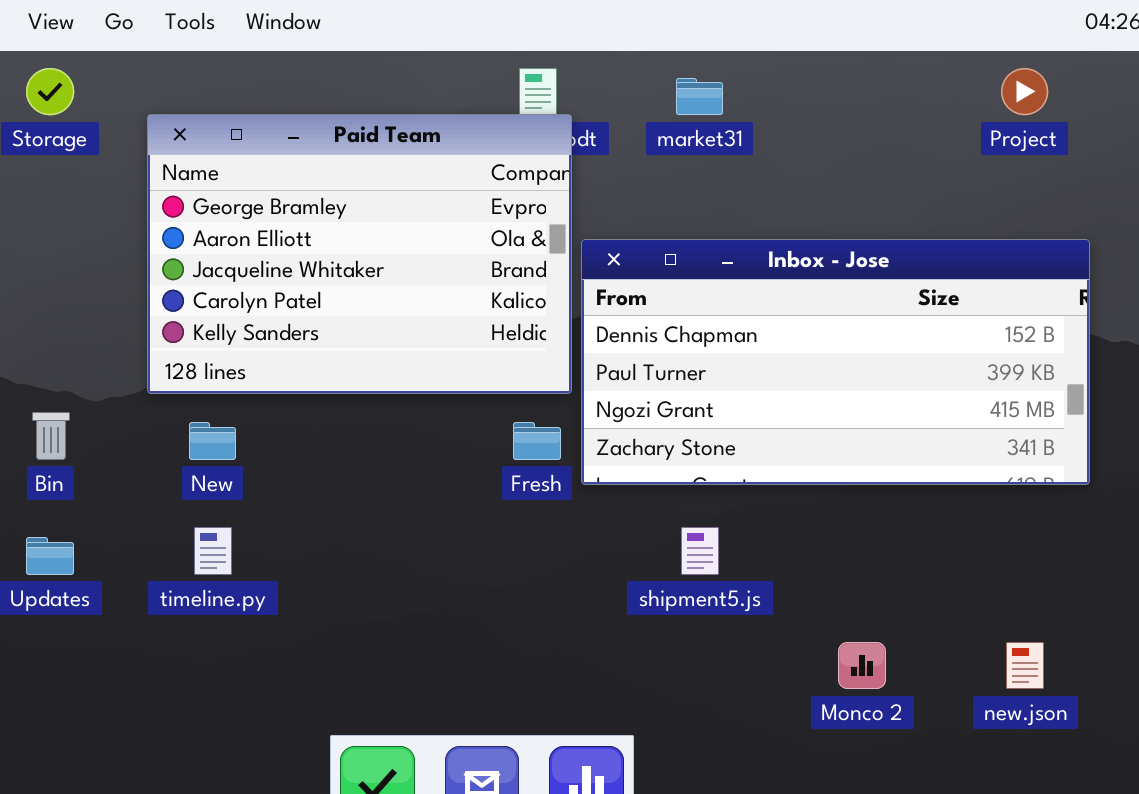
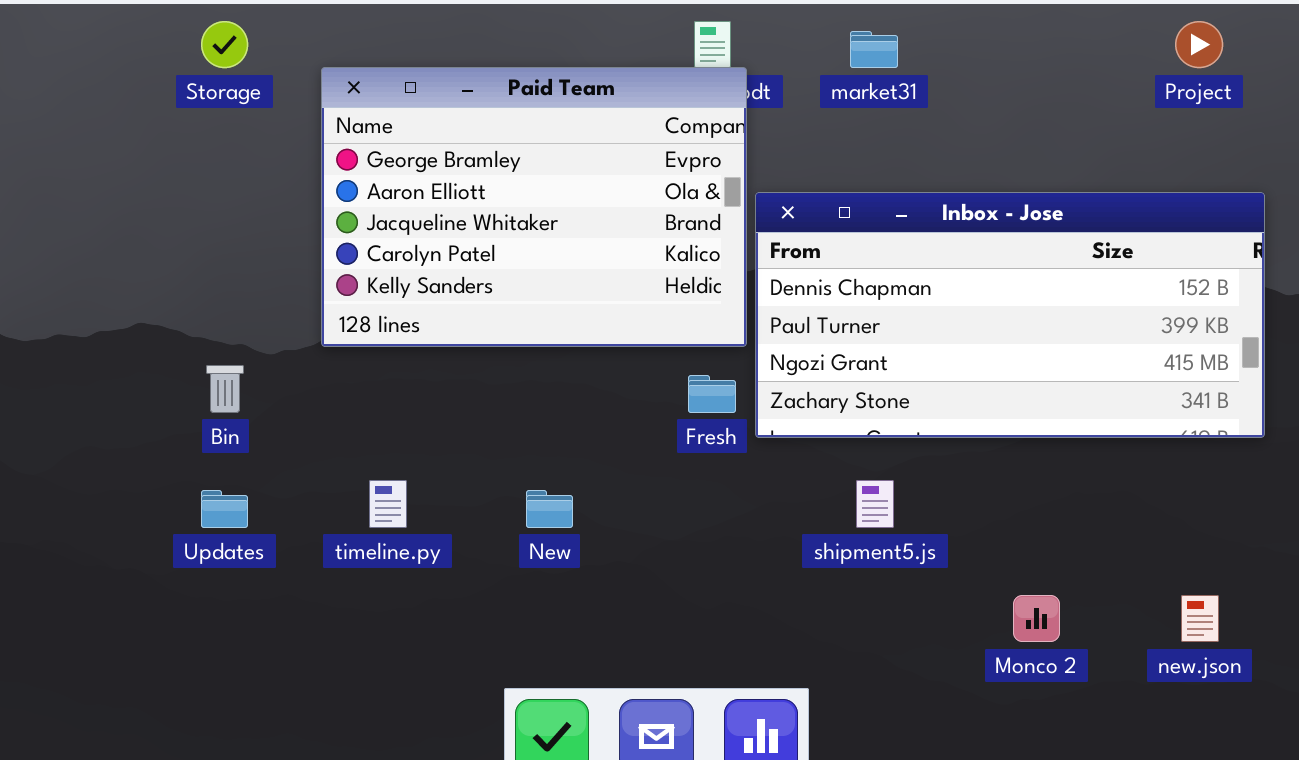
New: [189,422,236,460] -> [526,490,573,528], moved

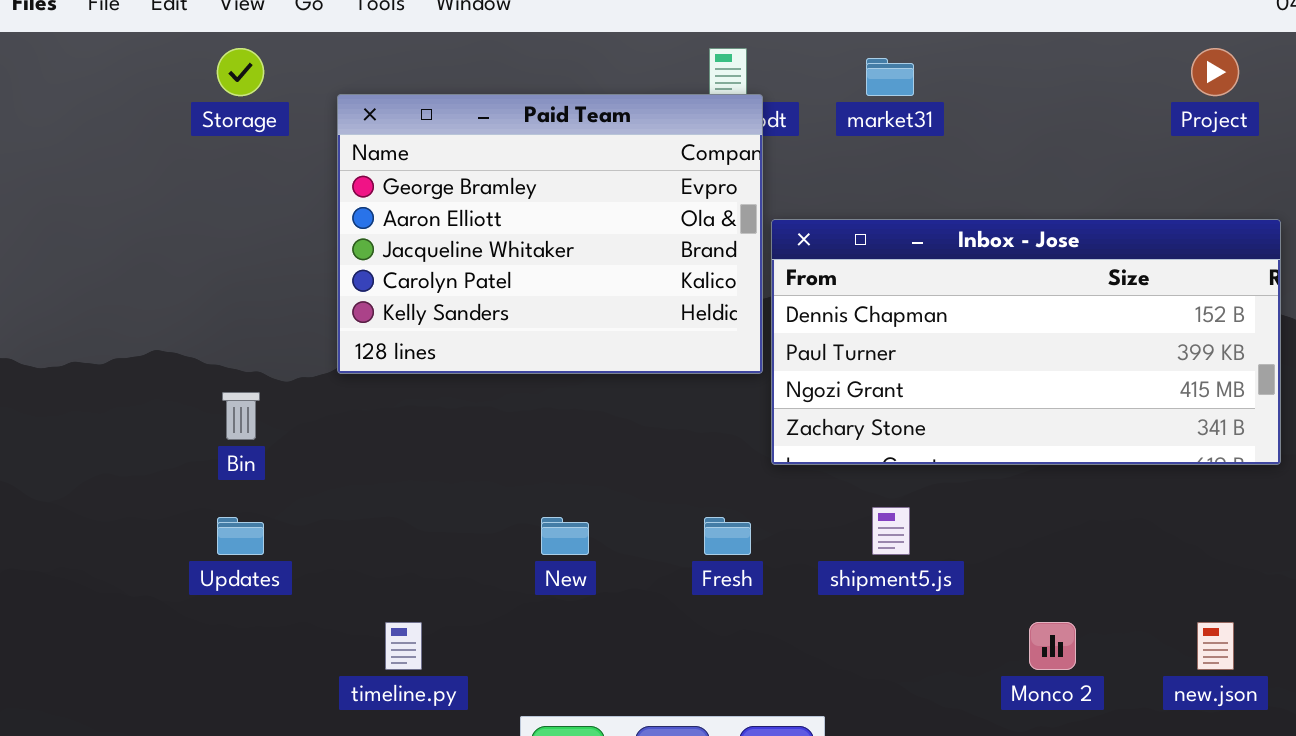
Fresh: [688,375,736,413] -> [704,517,751,555], moved
timeline.py: [369,480,407,528] -> [385,622,422,670], moved

